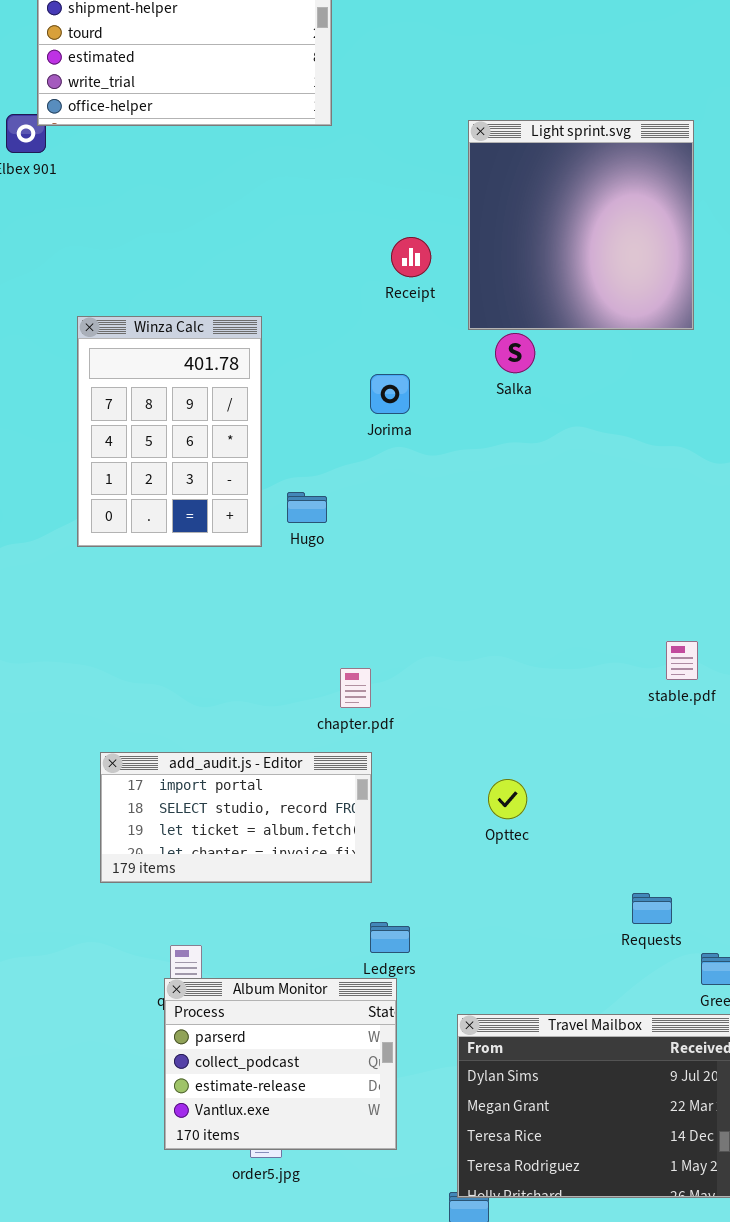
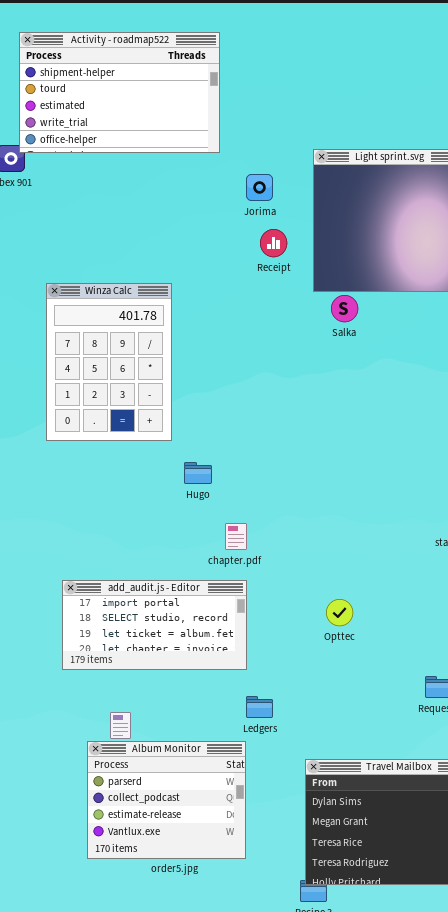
Jorima: [370,374,410,414] -> [246,174,273,201], moved
Hugo: [287,492,327,523] -> [184,462,212,484], moved
Album Monitor: [164,978,397,1150] -> [87,741,246,859], moved

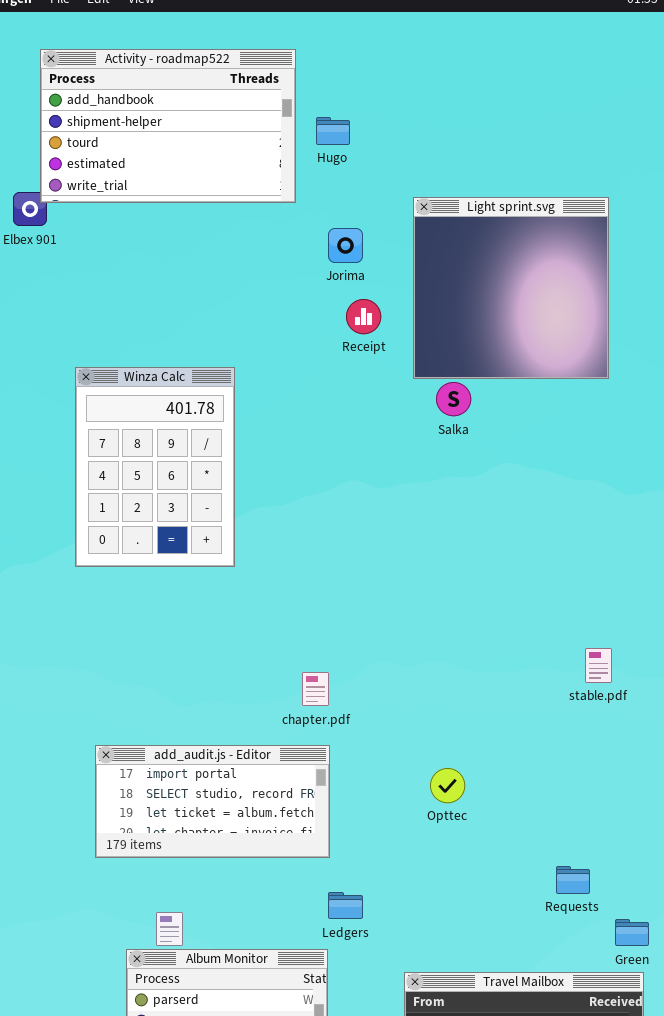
Activity - roadmap522: [19,32,220,153] -> [40,49,296,203], scrolled up 1 row
Hugo: [184,462,212,484] -> [316,117,350,145], moved

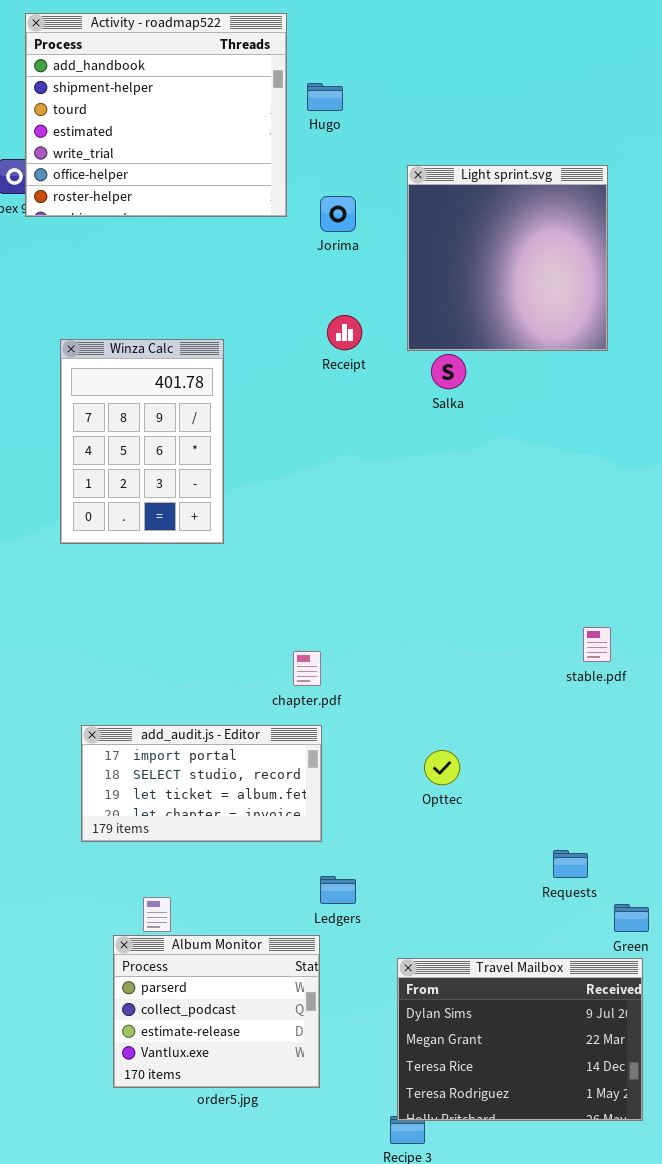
Activity - roadmap522: [40,49,296,203] -> [25,13,287,217], resized
Receipt: [346,299,381,334] -> [327,315,362,350], moved

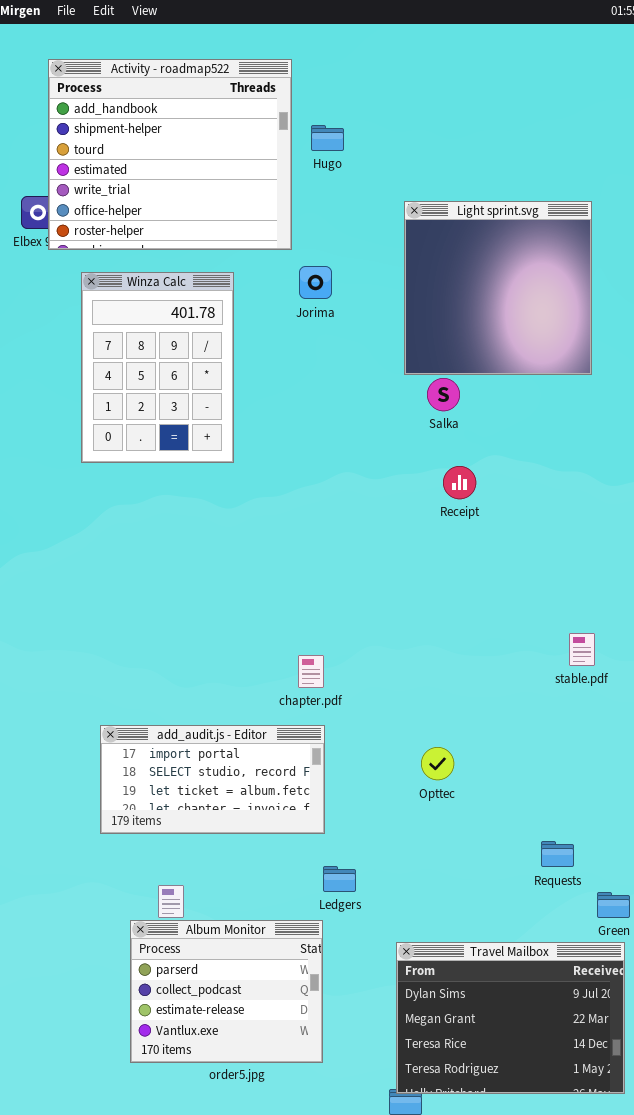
Jorima: [320,196,356,232] -> [299,266,332,299], moved
Receipt: [327,315,362,350] -> [443,466,476,499], moved
Winza Calc: [60,339,224,544] -> [81,272,234,463], moved

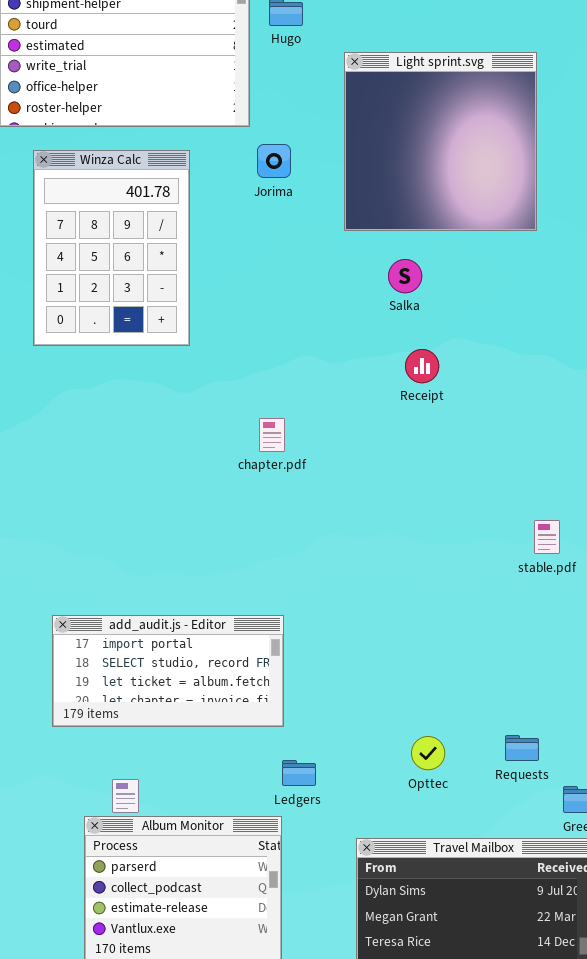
Light sprint.svg: [404,201,592,375] -> [344,52,537,231], moved
chapter.pdf: [298,655,324,688] -> [259,418,285,452], moved
Opttec: [421,747,454,780] -> [411,736,445,770], moved

